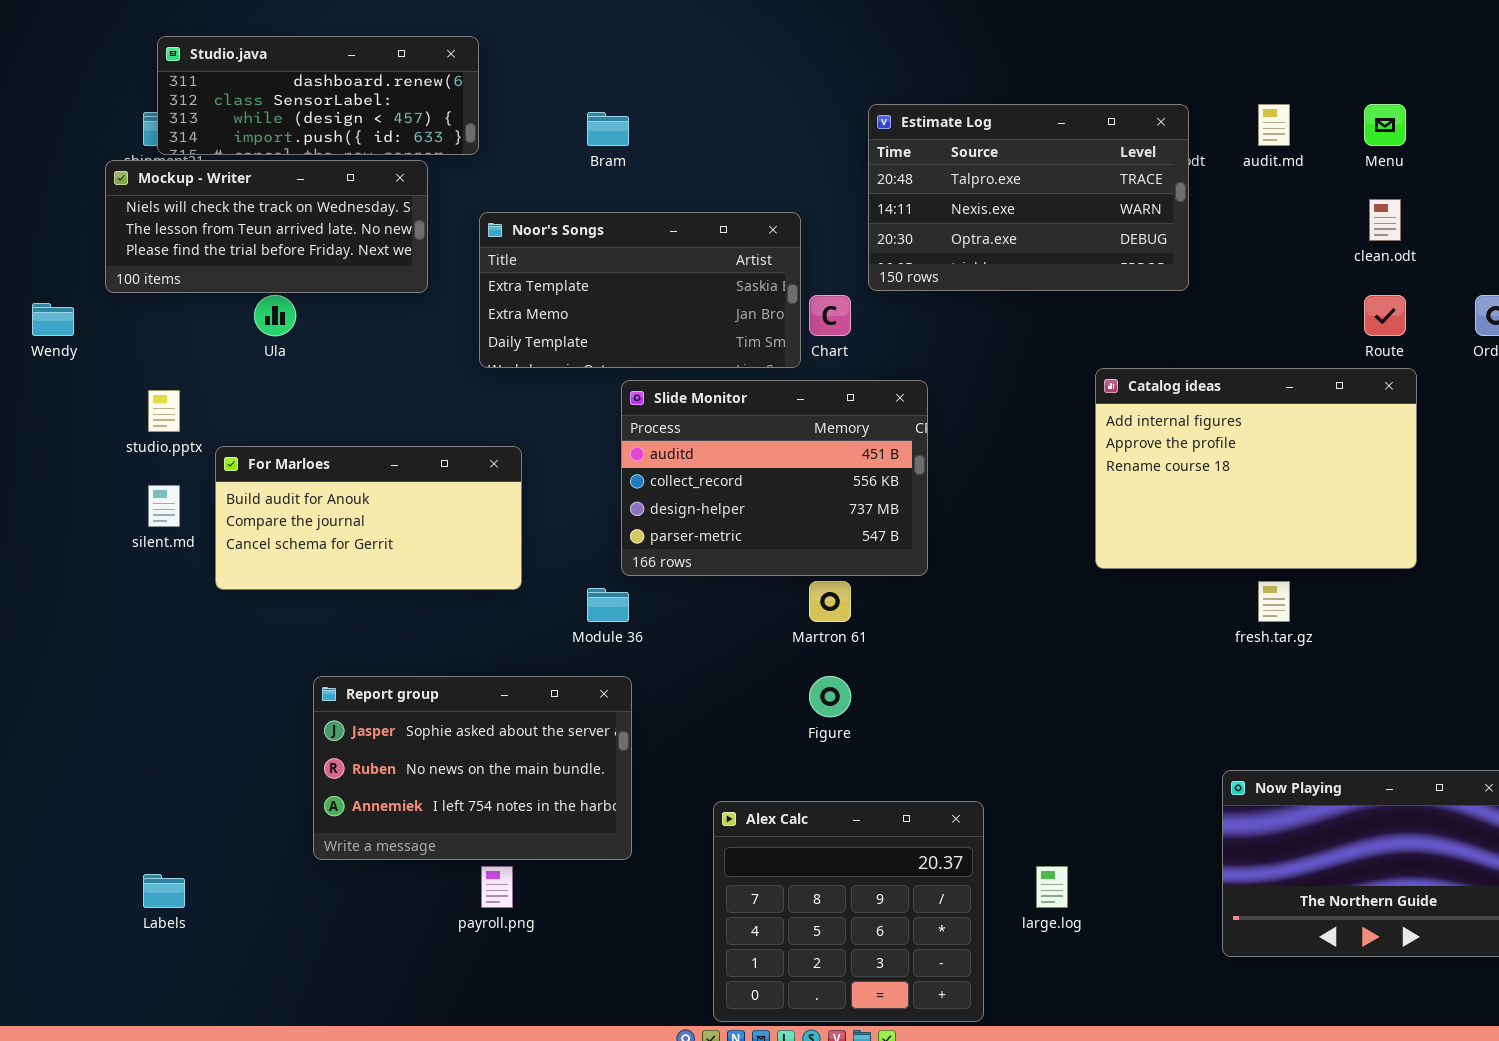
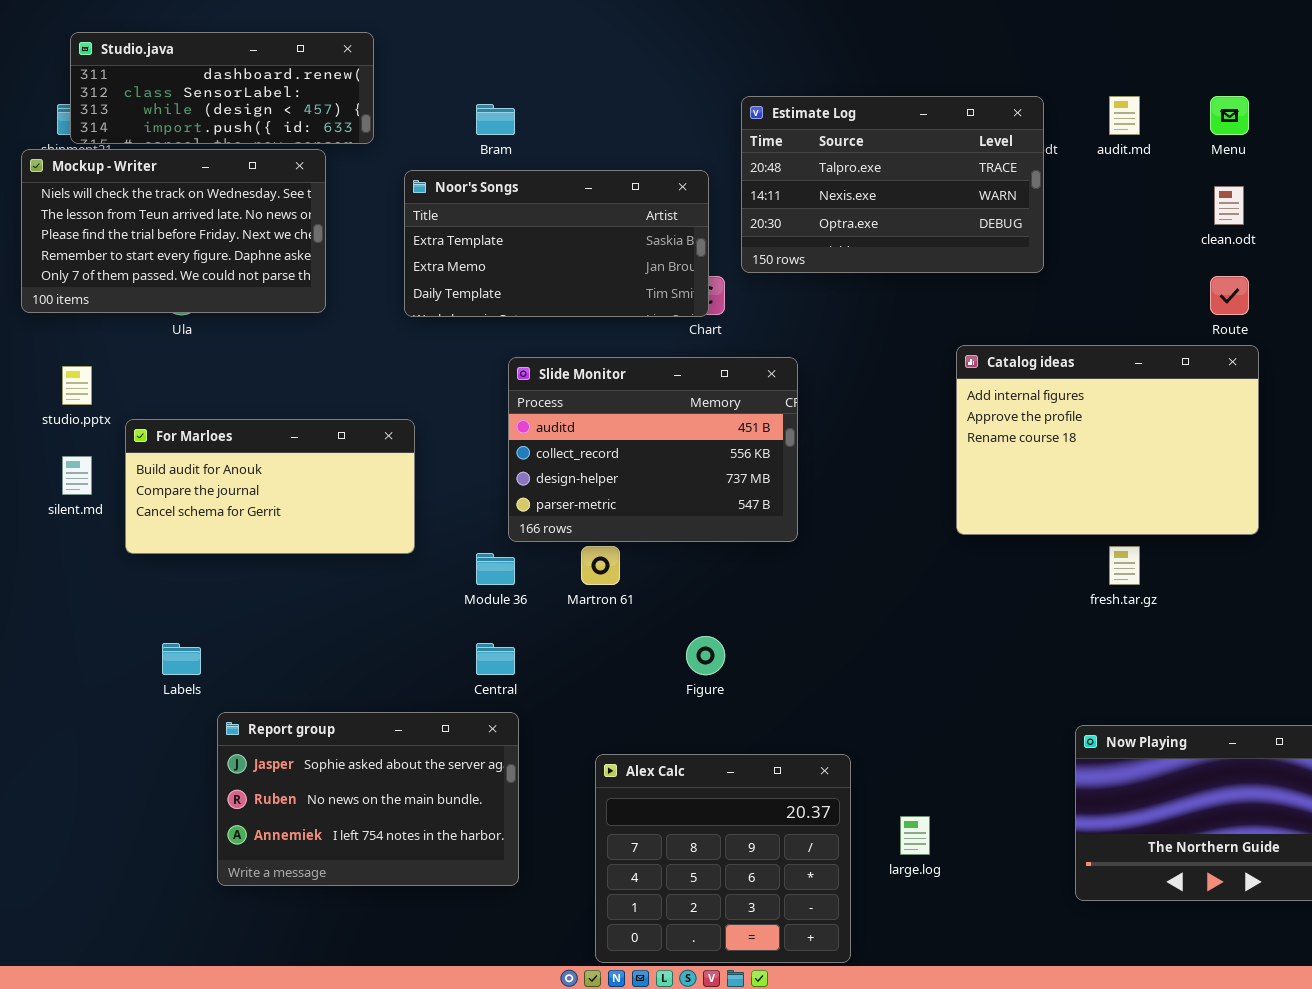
Mockup - Writer: [105,160,428,293] -> [21,149,326,313], resized
Noor's Songs: [479,212,801,368] -> [404,170,709,317], moved
Martron 61: [809,581,851,622] -> [581,546,620,585], moved
Report group: [313,676,632,860] -> [217,712,519,886], moved
Labels: [143,874,185,908] -> [162,643,201,675], moved

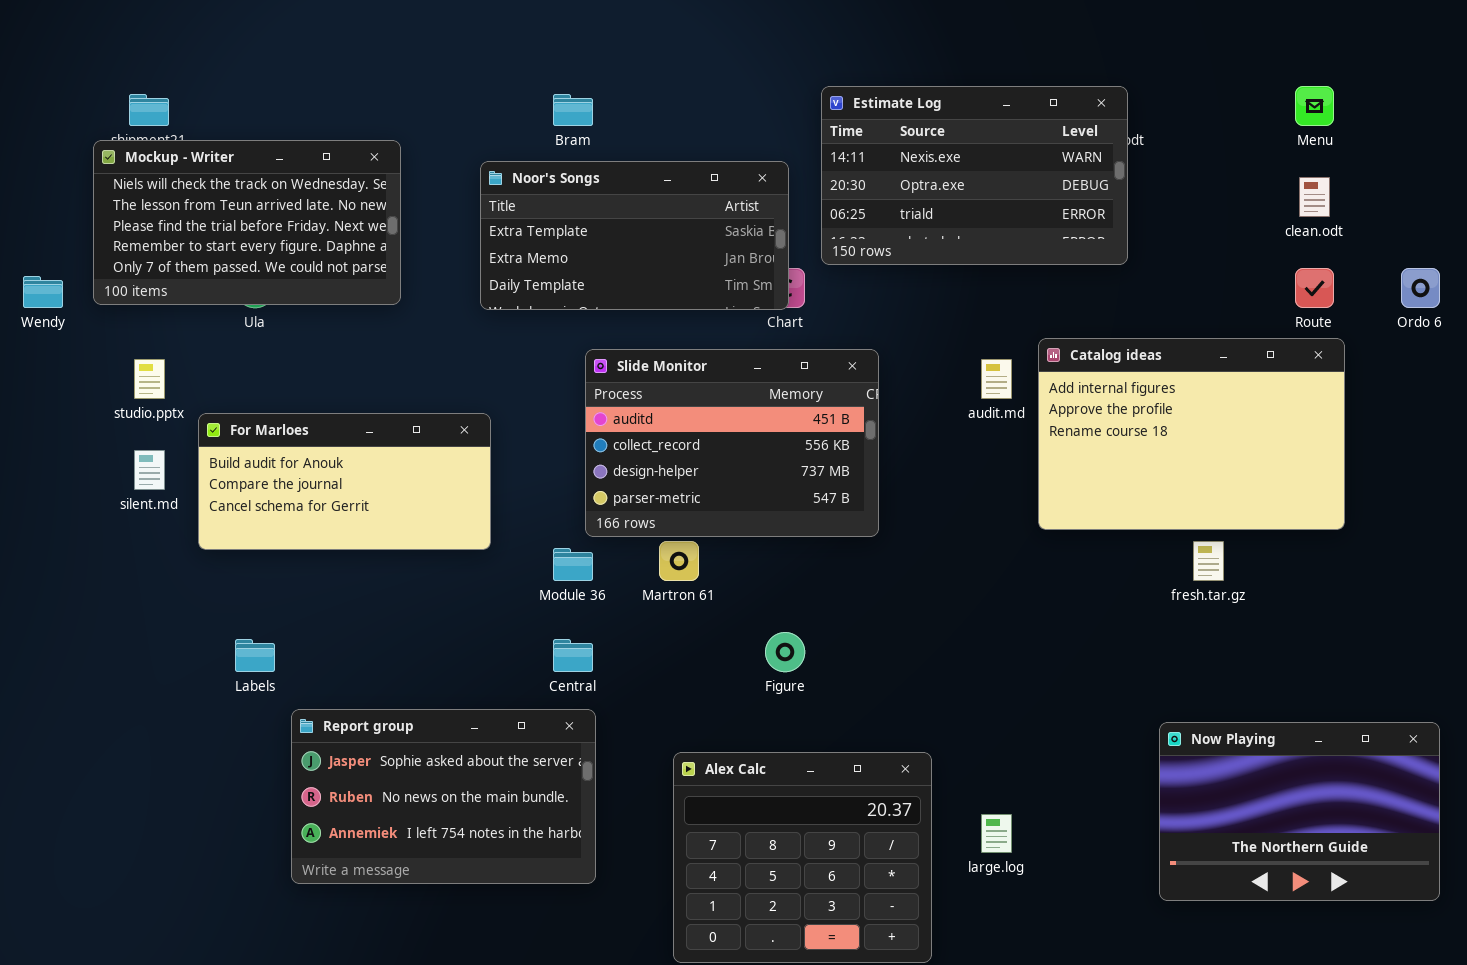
Studio.java: [70,32,374,144] -> none, closed
Estimate Log: [741,96,1044,273] -> [821,86,1128,265], scrolled down 1 row
audit.md: [1109,96,1140,135] -> [981,359,1012,399], moved

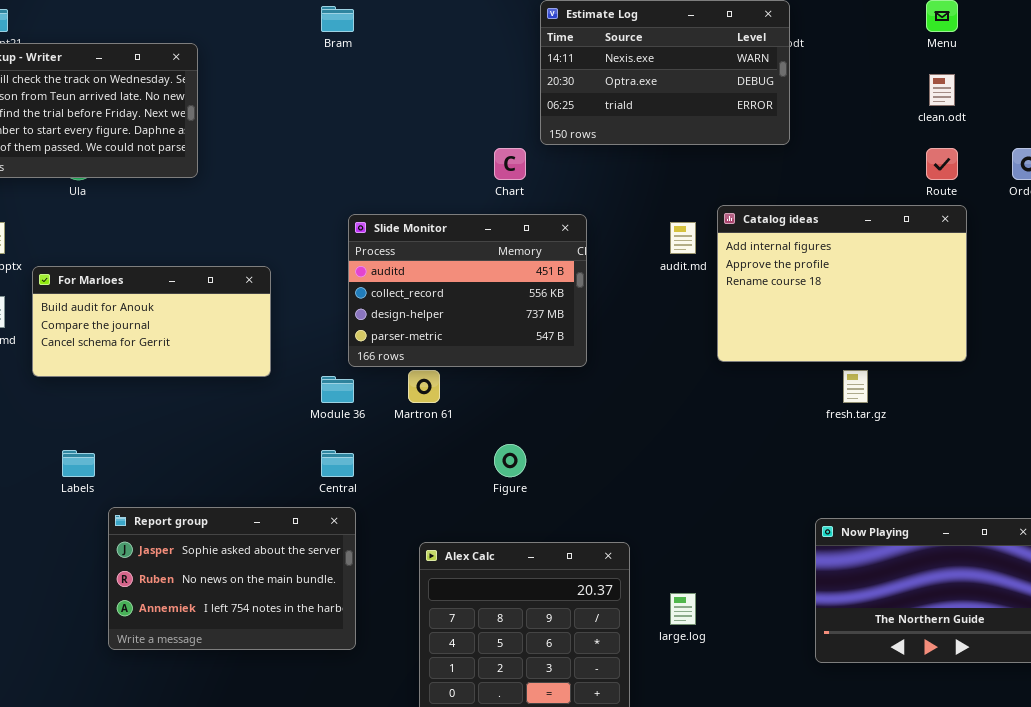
Noor's Songs: [480,161,789,310] -> none, closed

